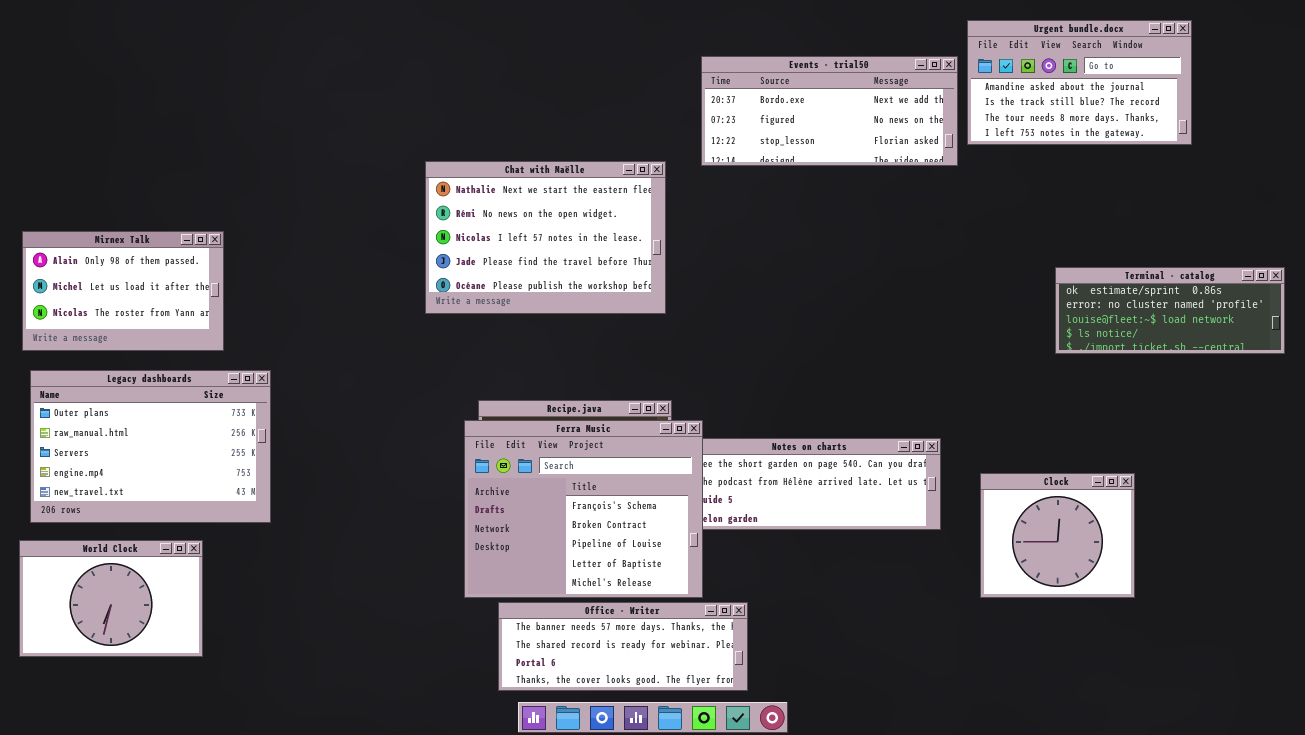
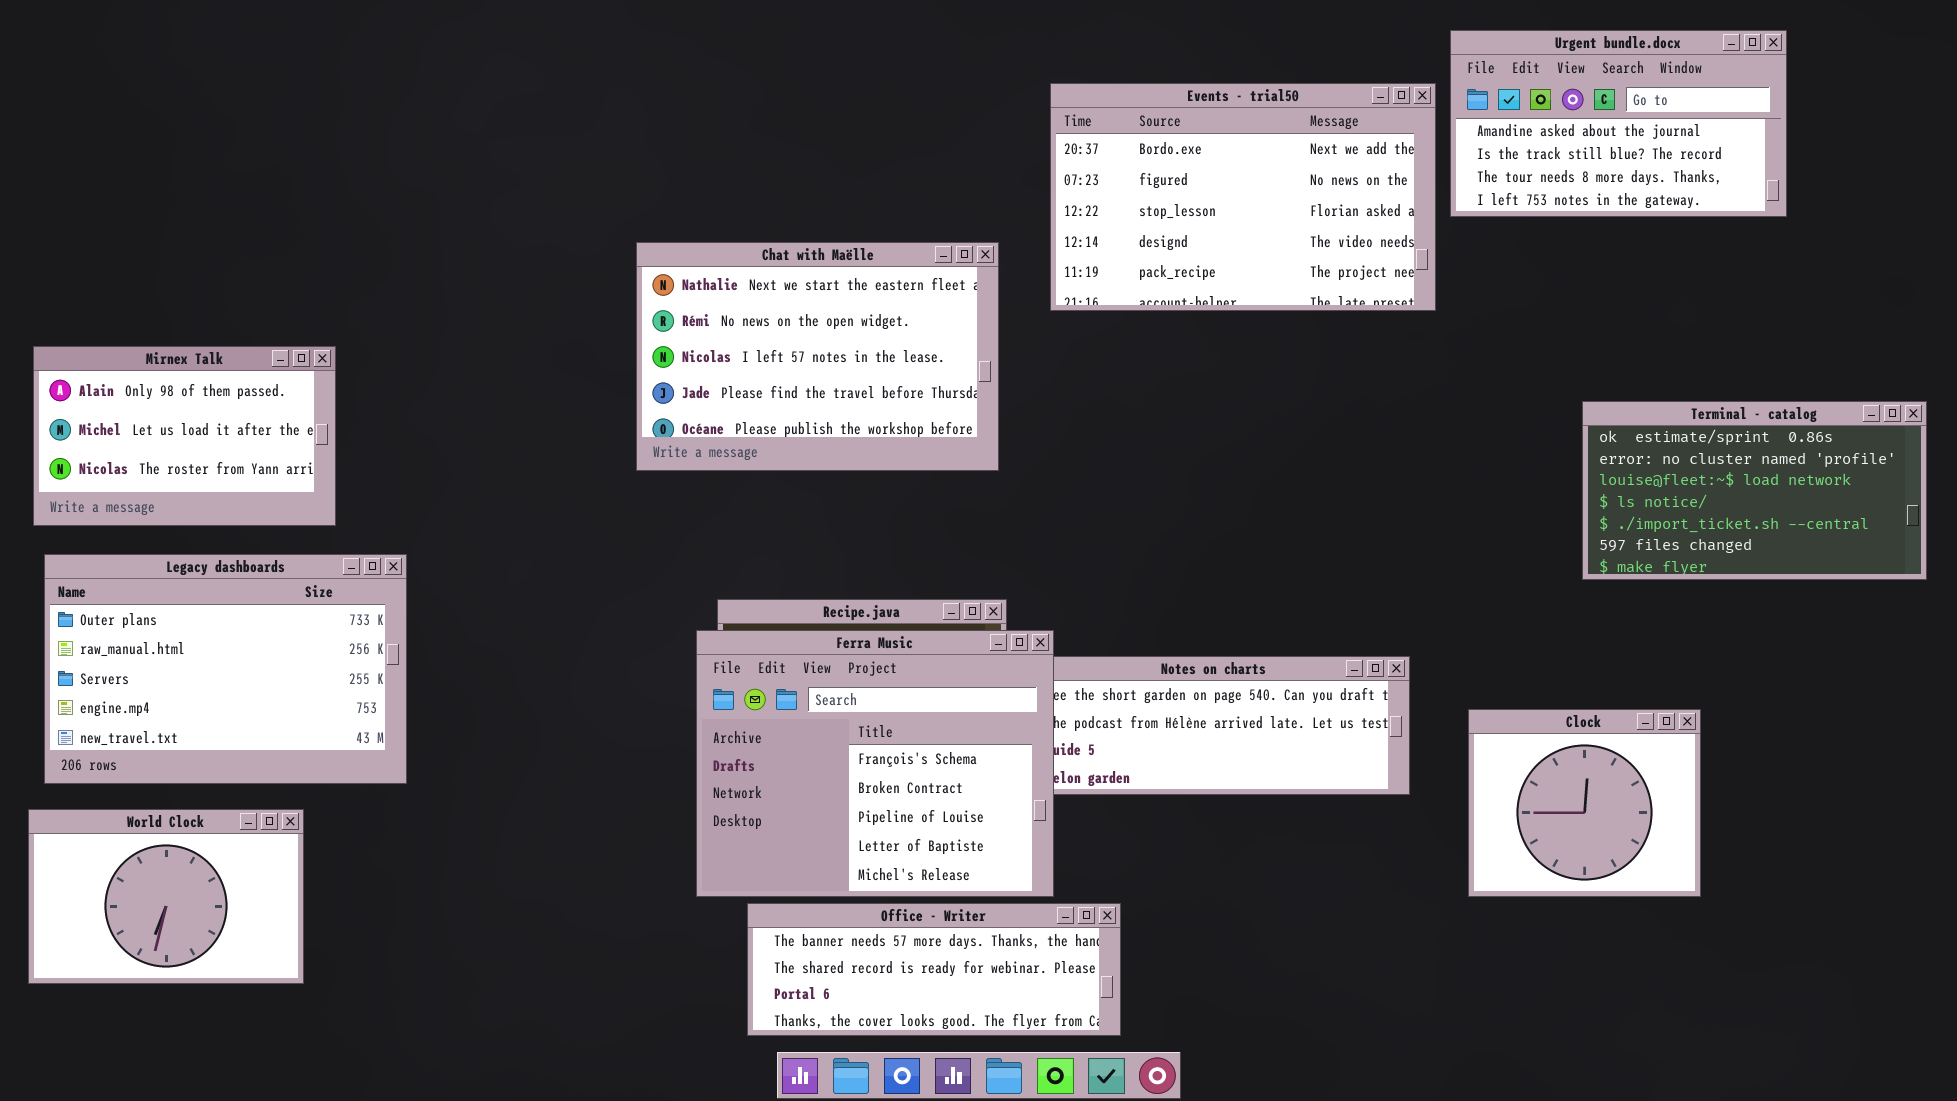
Events - trial50: [701,56,958,166] -> [1050,83,1436,311], resized
Terminal - catalog: [1055,267,1285,354] -> [1582,401,1927,580], resized

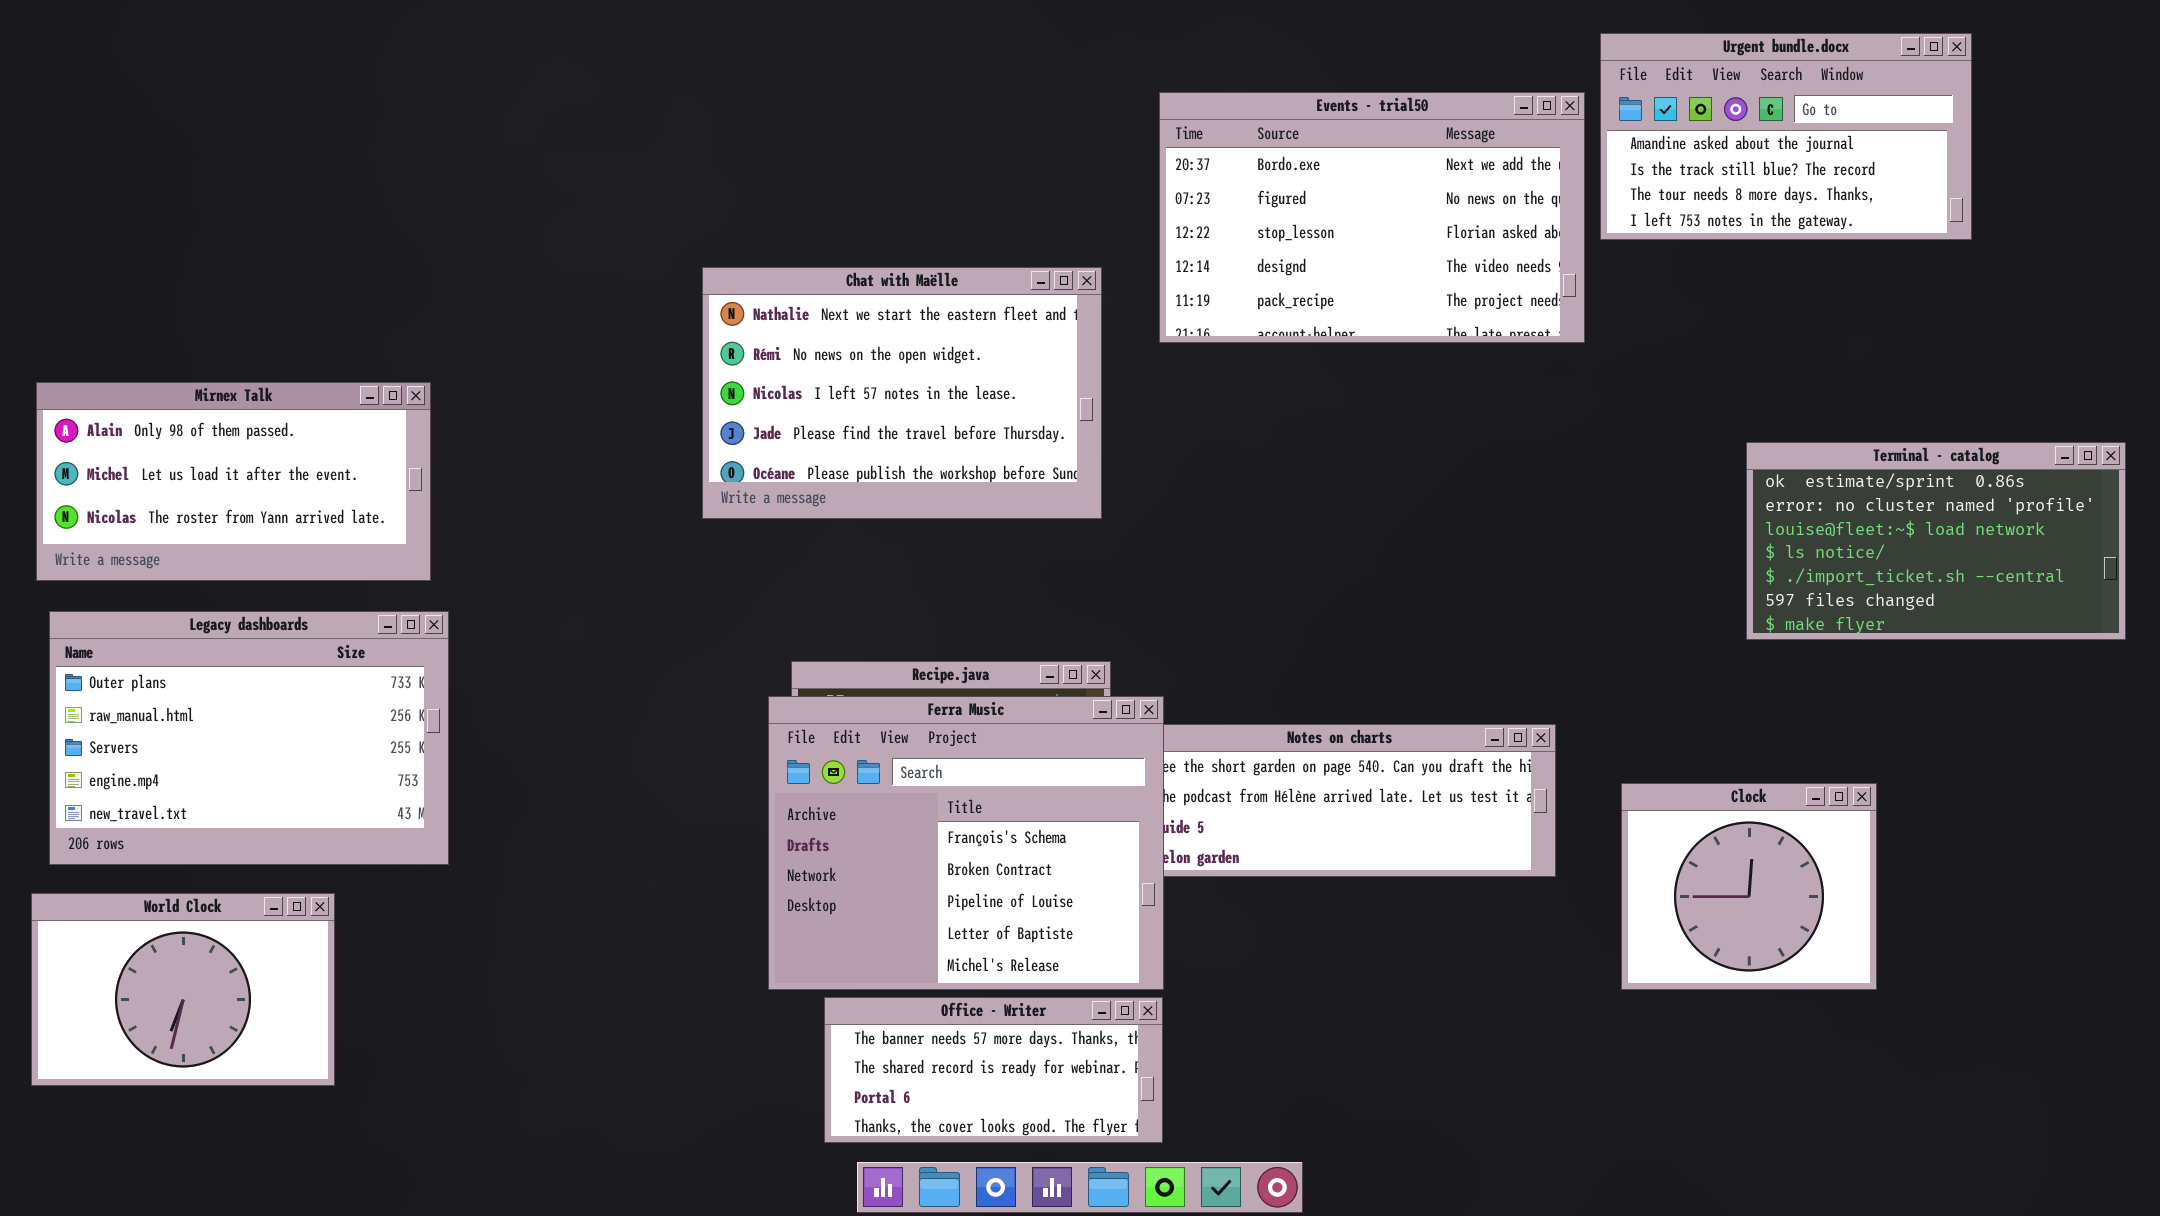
Mirnex Talk: [33,346,336,526] -> [36,382,431,581], resized
Office - Writer: [747,903,1121,1036] -> [824,997,1163,1143], resized

